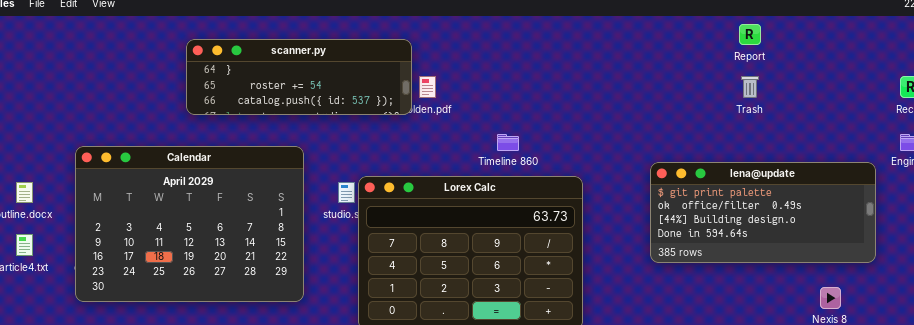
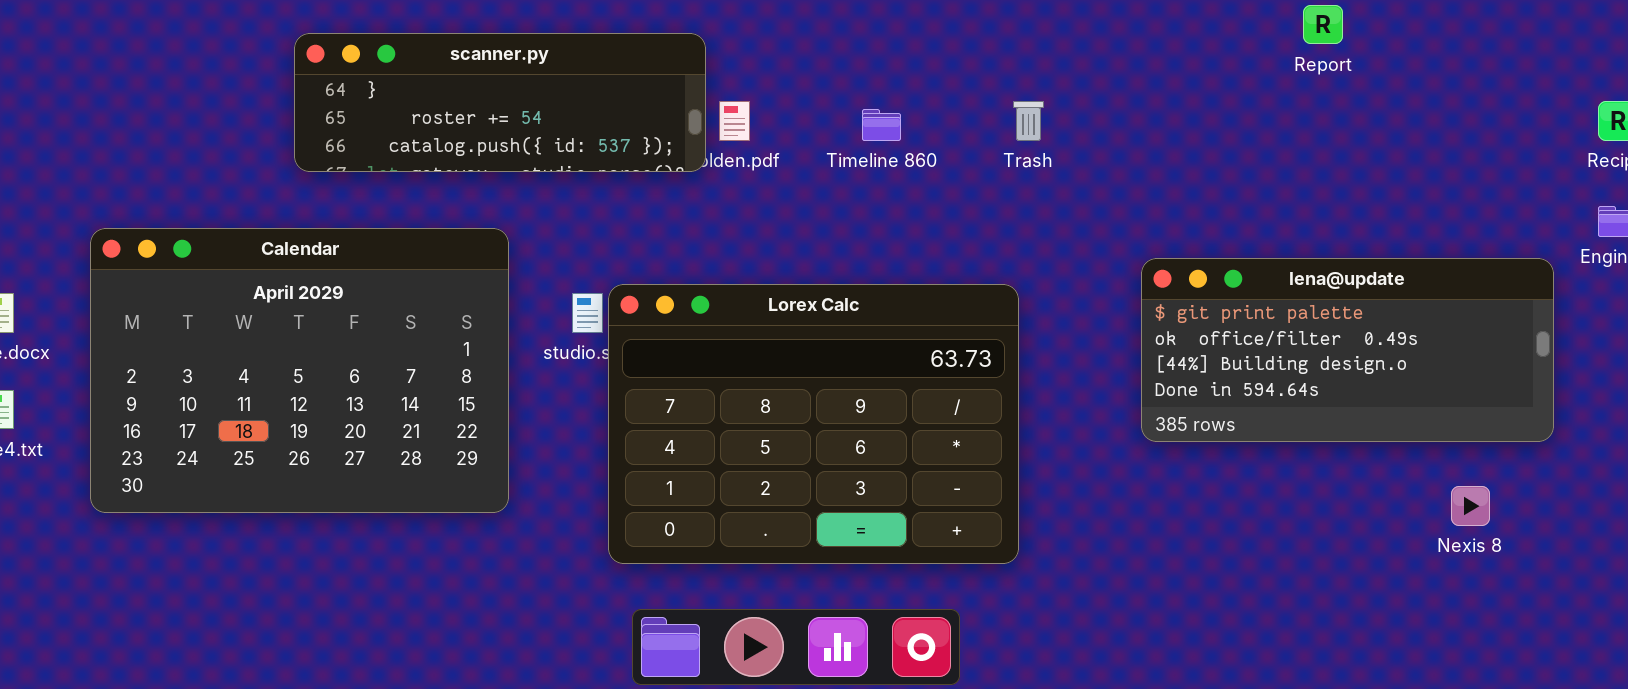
Trash: [741,76,759,98] -> [1013,101,1044,141], moved
Timeline 860: [497,134,519,151] -> [862,109,901,141], moved

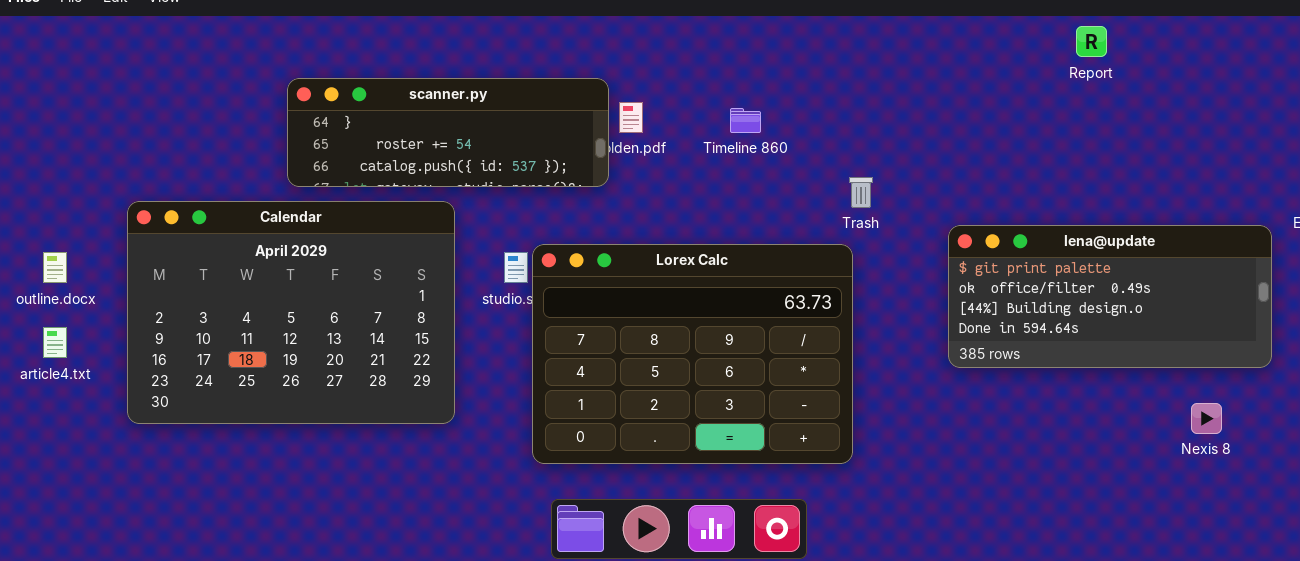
scanner.py: [294,33,706,172] -> [287,78,609,187], moved
Trash: [1013,101,1044,141] -> [849,177,873,208], moved

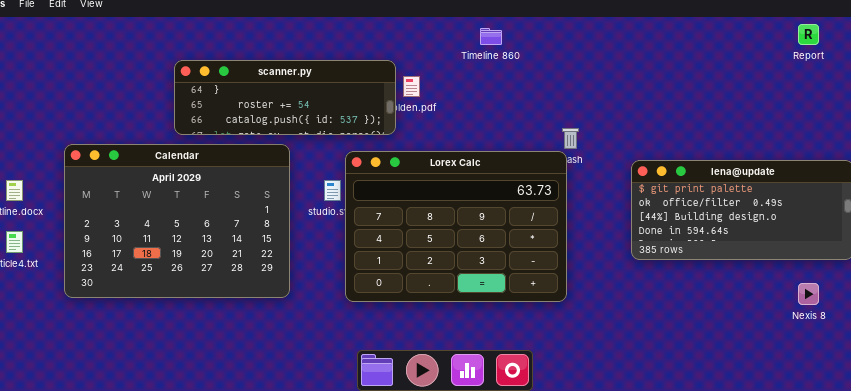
Report: [1076,26,1107,57] -> [798,24,819,45], moved
Timeline 860: [730,108,761,133] -> [480,28,502,45], moved
Lorex Calc: [532,244,853,464] -> [345,151,567,302], moved

